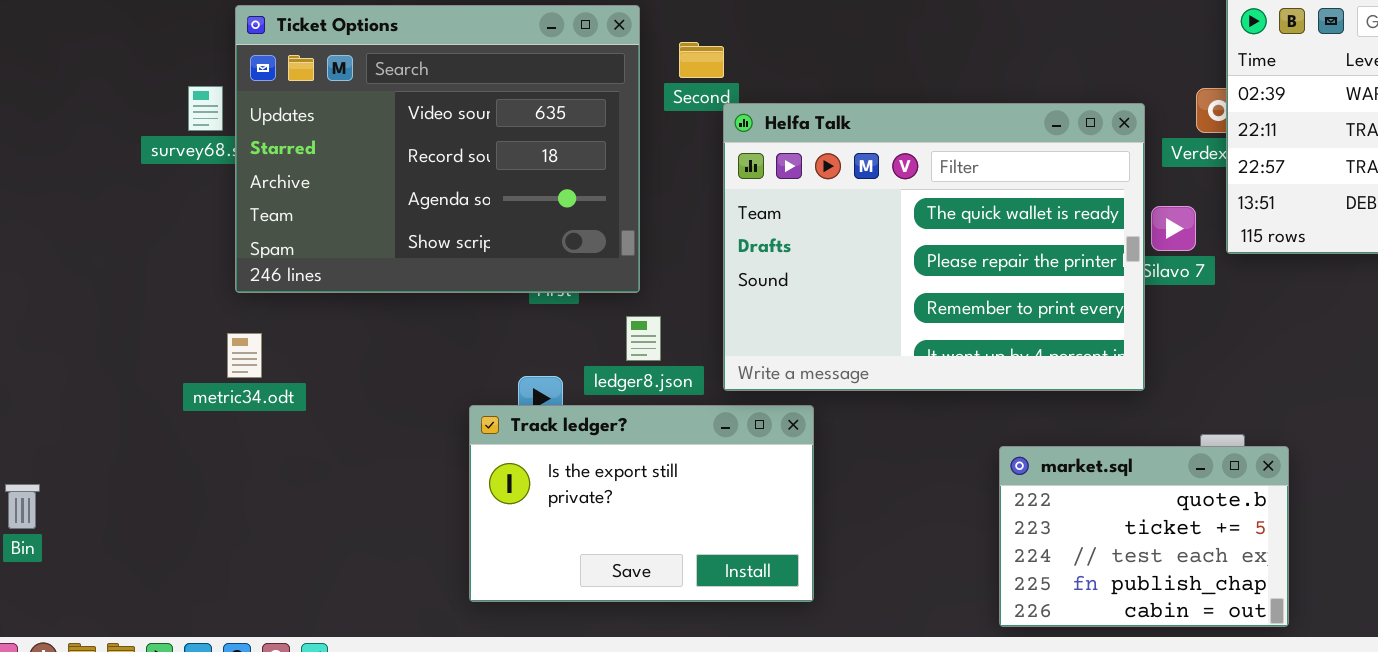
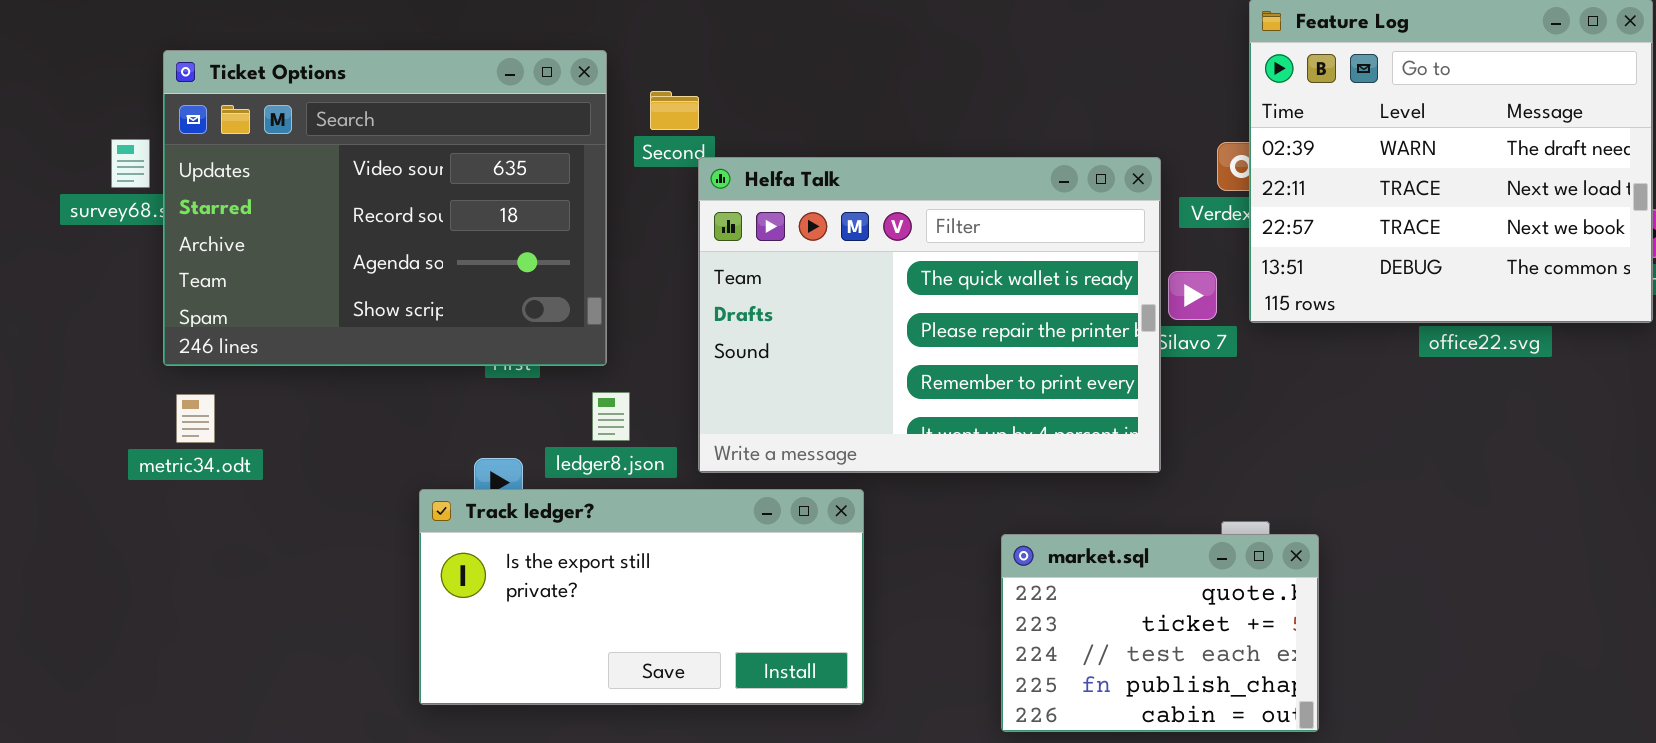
metric34.odt: [227,333,262,378] -> [176,394,215,443], moved
Track ledger?: [469,405,814,602] -> [419,489,864,705], resized

